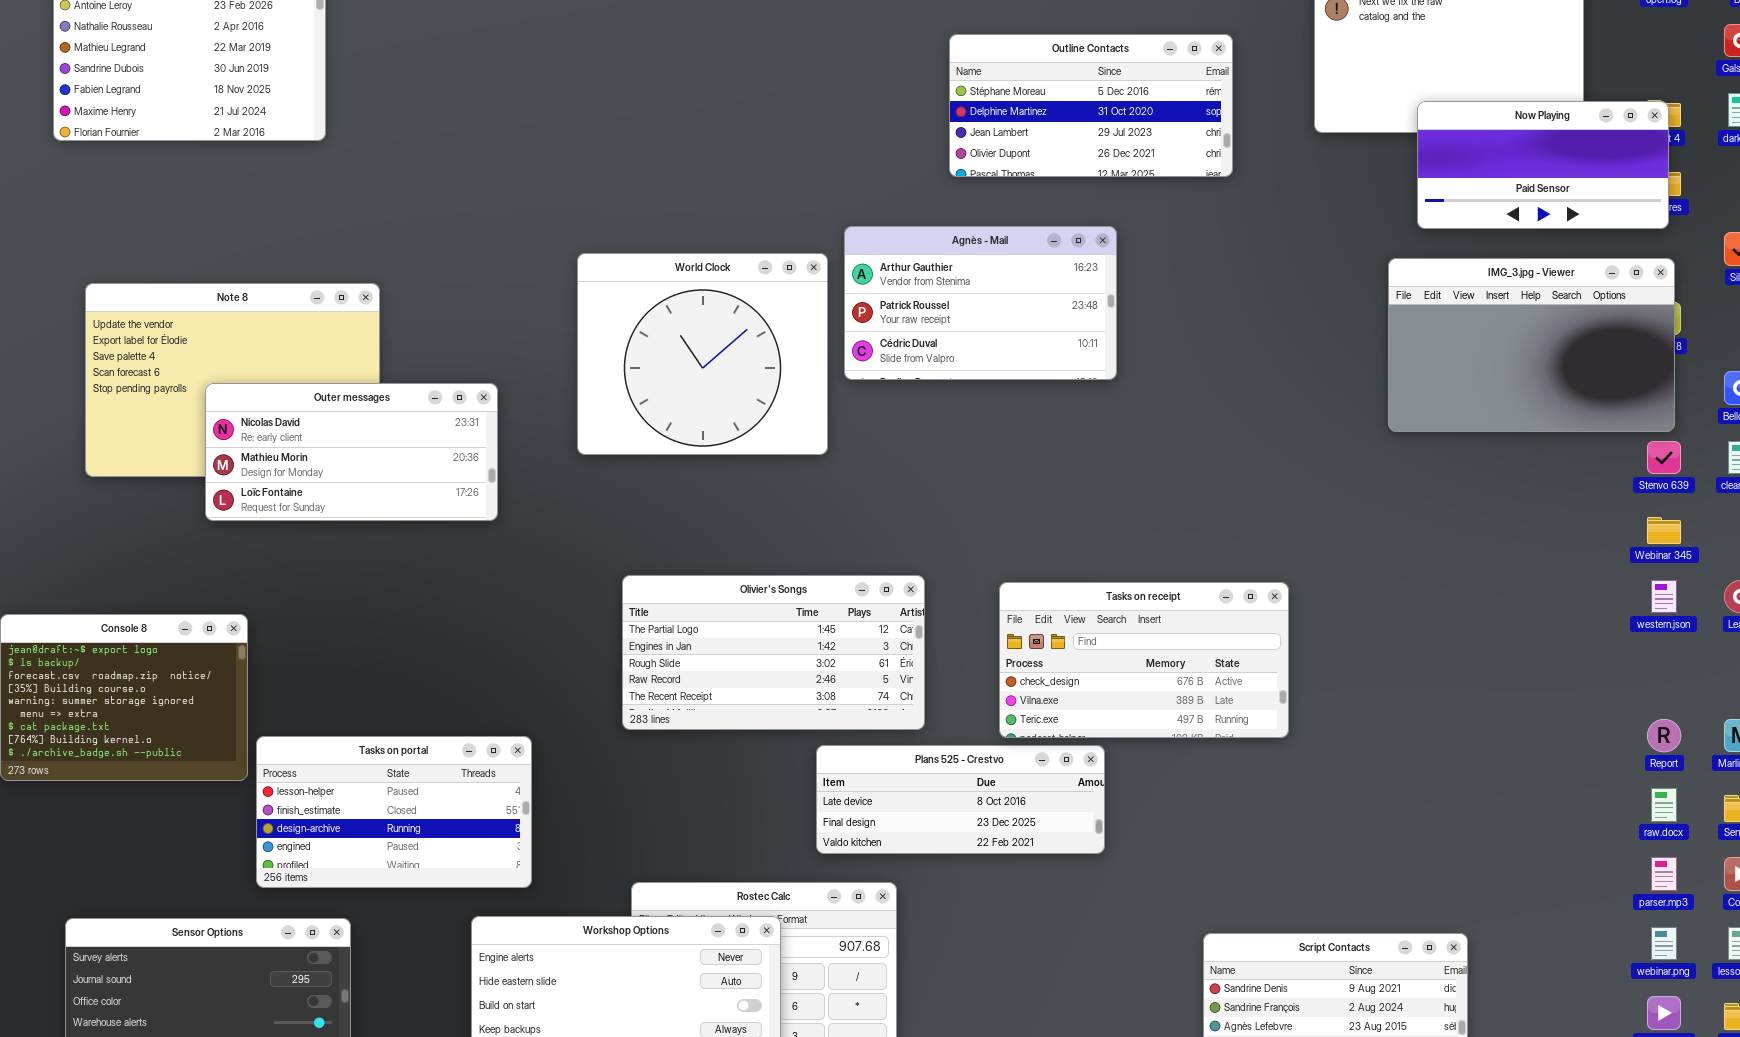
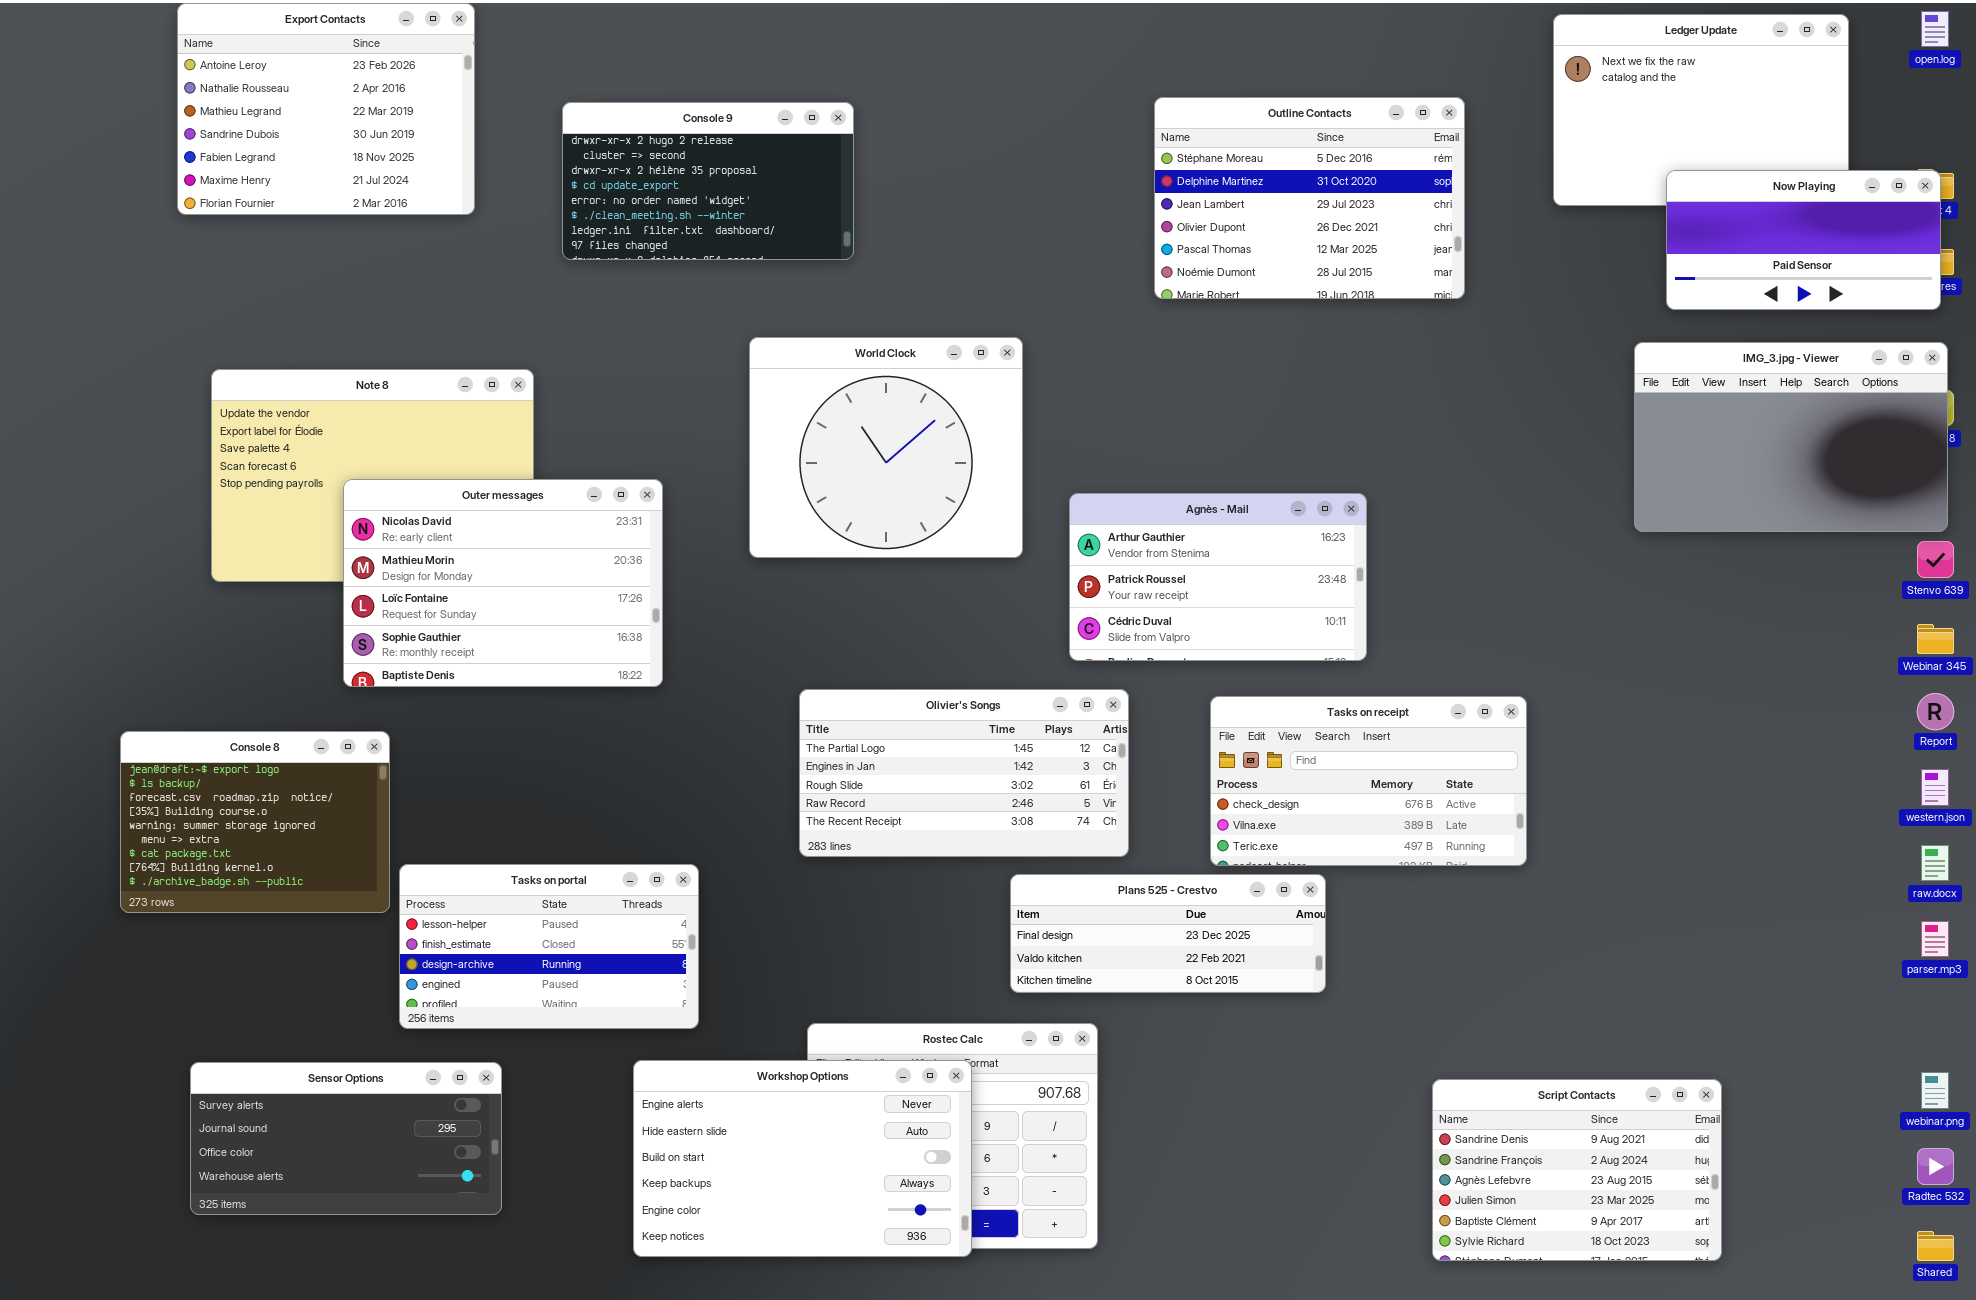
Outline Contacts: [949,34,1233,177] -> [1154,97,1465,299], resized
Console 9: none -> [562,102,854,260], opened
Agnès - Mail: [844,226,1117,380] -> [1069,493,1367,661], moved
Outer messages: [205,383,498,521] -> [343,479,663,687], resized
western.json: [1651,580,1677,613] -> [1921,769,1949,806], moved
Report: [1647,719,1681,752] -> [1917,693,1954,730], moved
Plans 525 - Crestvo: [816,745,1105,854] -> [1010,874,1326,993], scrolled down 1 row
raw.docx: [1651,788,1677,822] -> [1921,845,1949,881], moved
parser.mp3: [1651,857,1677,891] -> [1921,921,1949,957], moved

